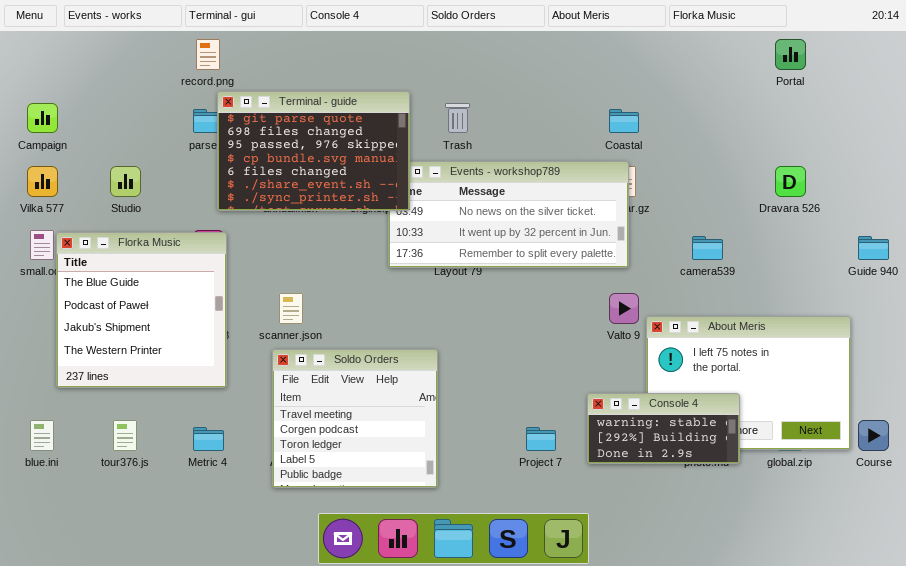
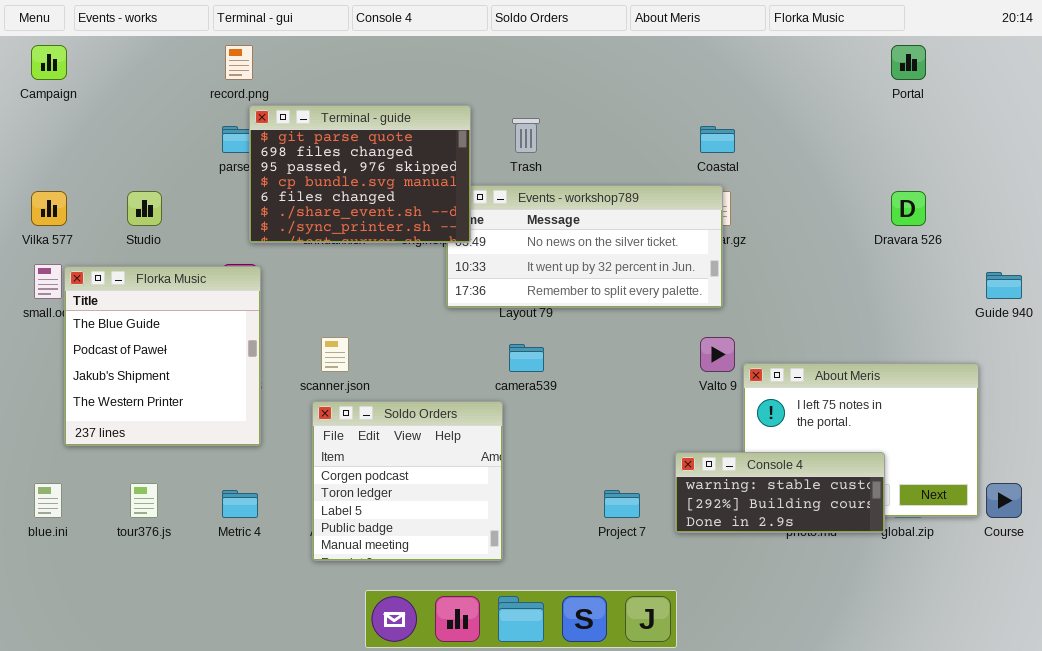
Campaign: [27,103,58,133] -> [31,45,67,80], moved
camera539: [692,236,723,260] -> [509,344,544,372], moved
Soldo Orders: [272,349,438,488] -> [312,401,503,561], scrolled down 1 row
Console 4: [587,393,740,464] -> [675,452,885,533], resized

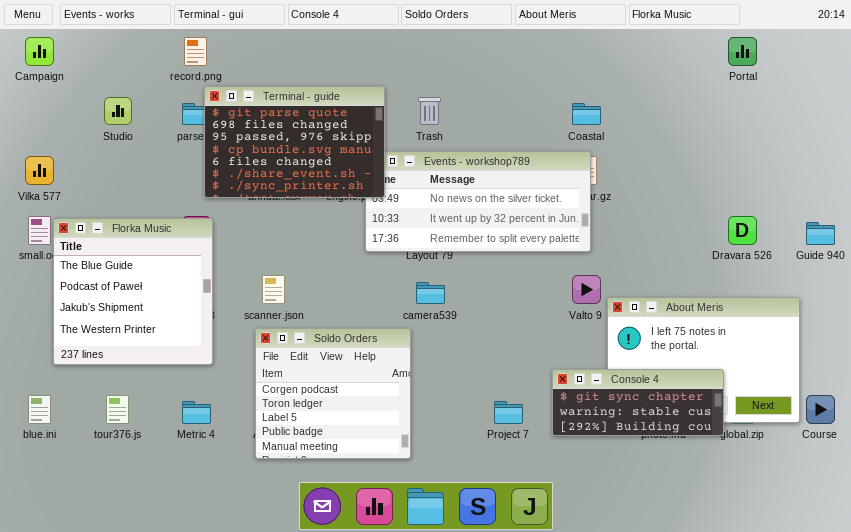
Studio: [127,191,162,226] -> [104,97,132,125], moved
Dravara 526: [891,191,926,226] -> [728,216,757,245], moved
Console 4: [675,452,885,533] -> [552,369,724,436], scrolled up 1 row

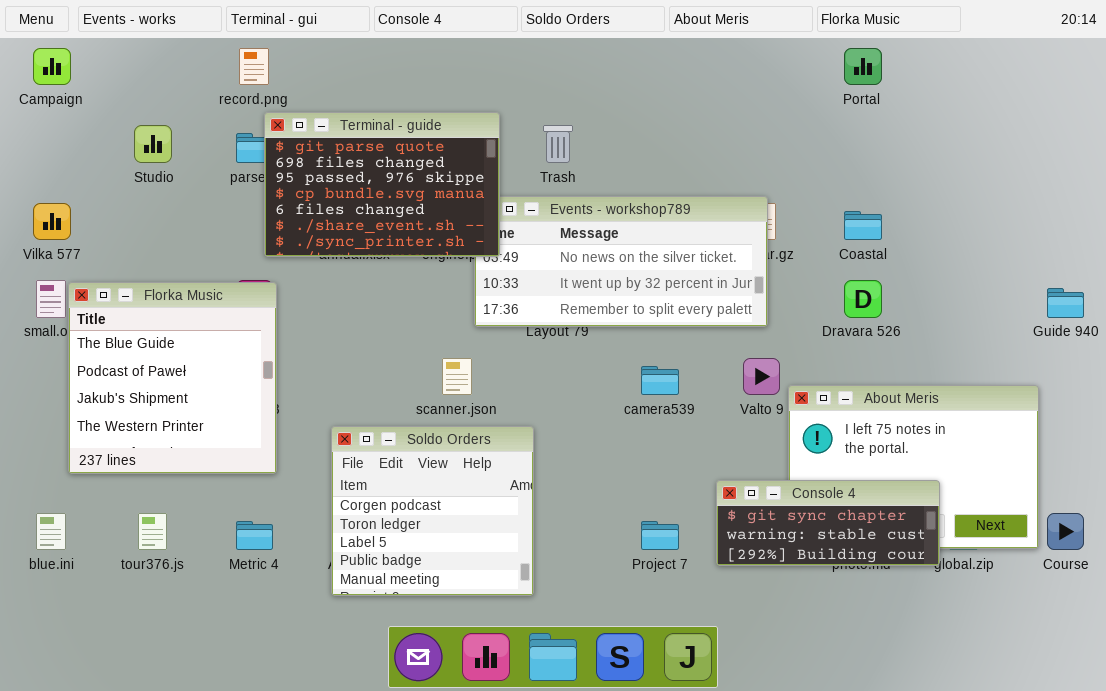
Portal: [728,37,757,66] -> [844,48,882,85], moved
Coastal: [572,103,601,125] -> [844,211,882,240], moved
Dravara 526: [728,216,757,245] -> [844,280,882,318], moved
scanner.json: [262,275,285,304] -> [442,358,472,395], moved
camera539: [416,282,445,304] -> [641,366,679,395], moved

